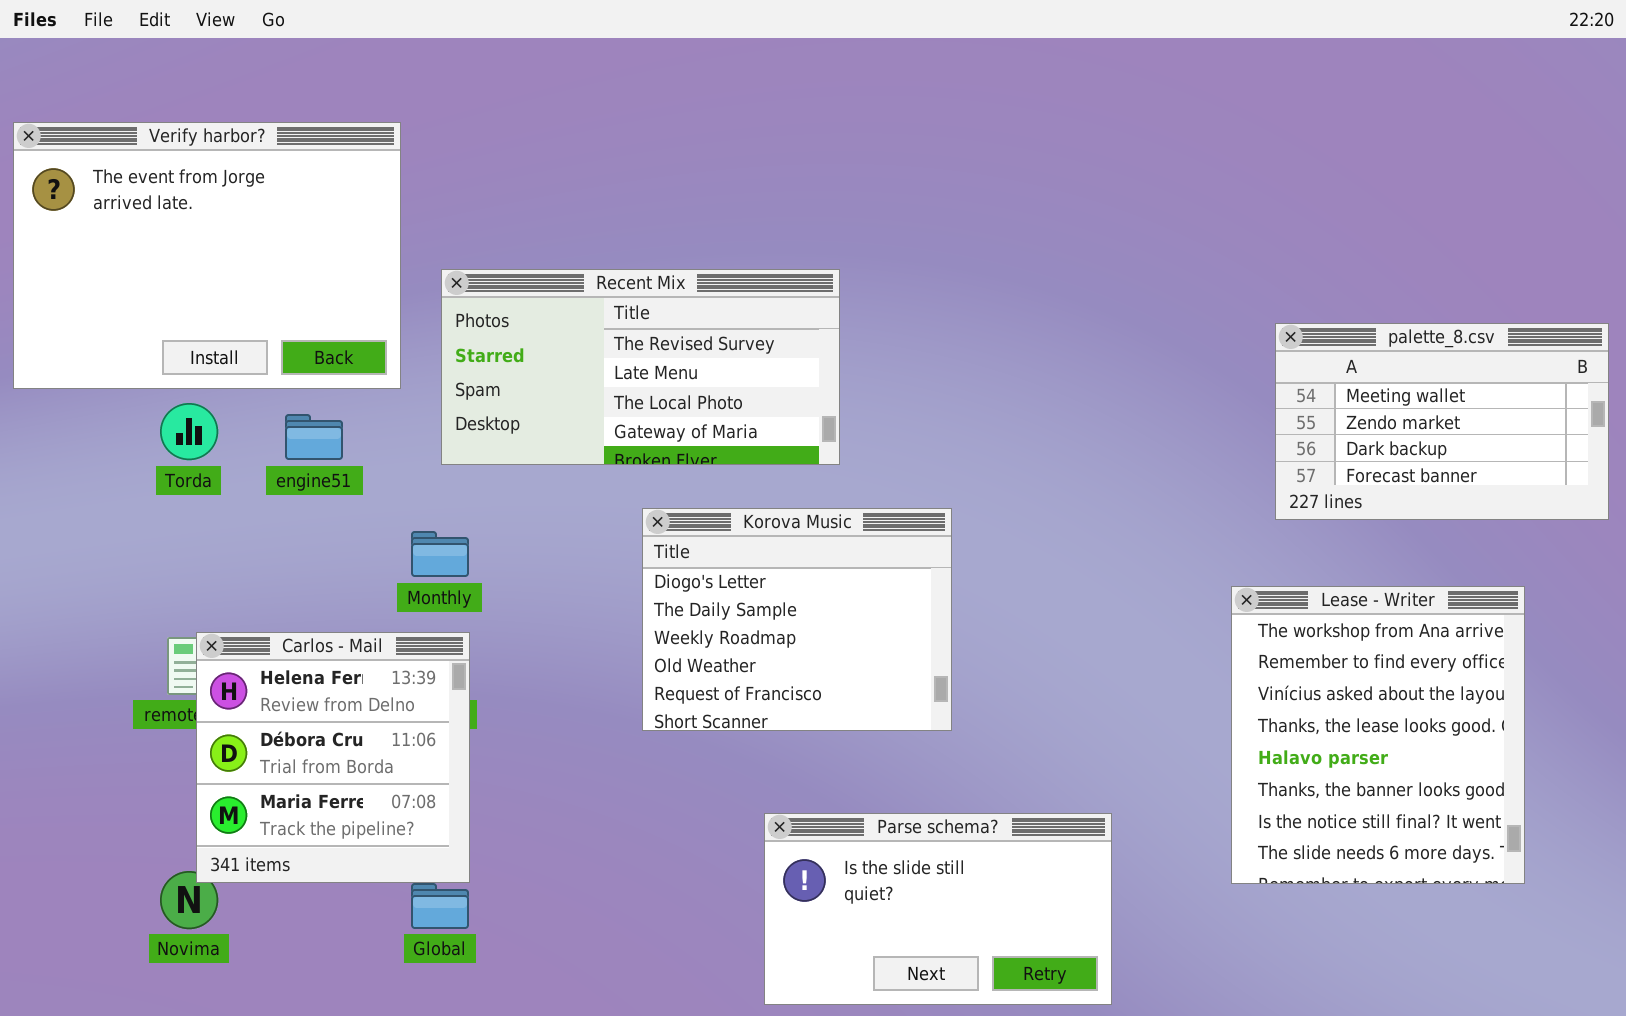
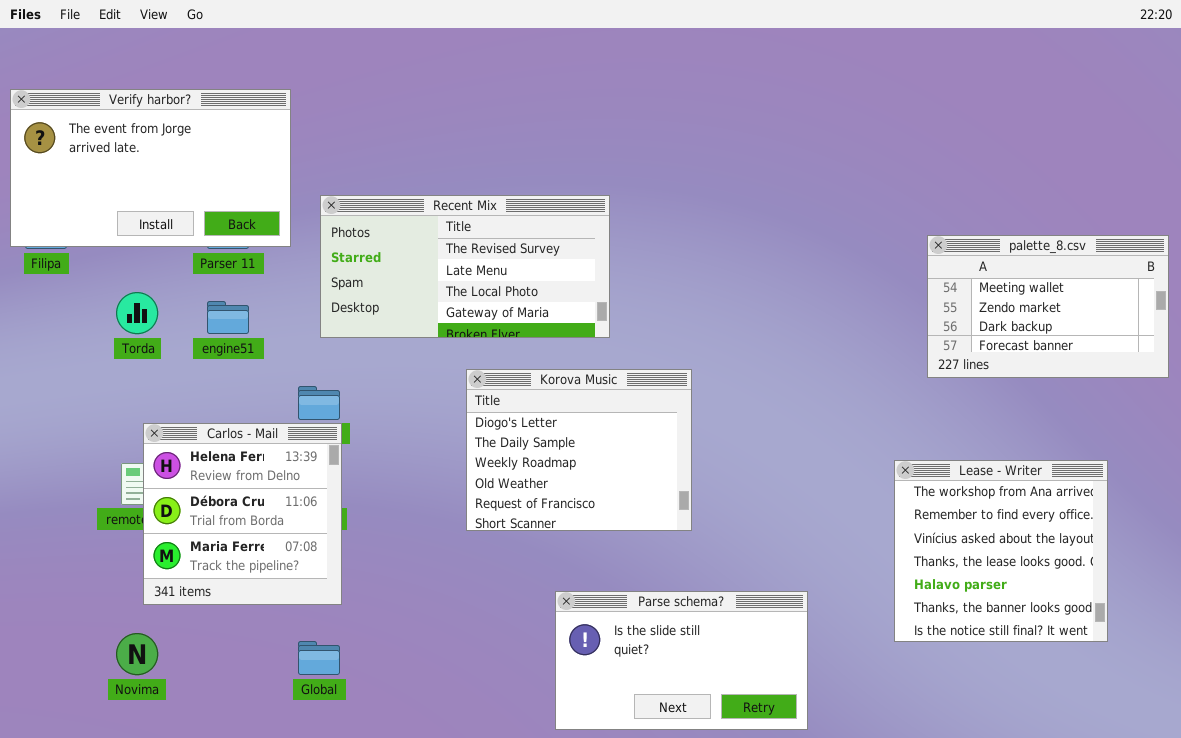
Verify harbor?: [13,122,401,389] -> [10,89,291,247], resized
Lease - Writer: [1231,586,1525,884] -> [894,460,1108,642], resized
Carlos - Mail: [196,632,470,883] -> [143,423,342,605], moved

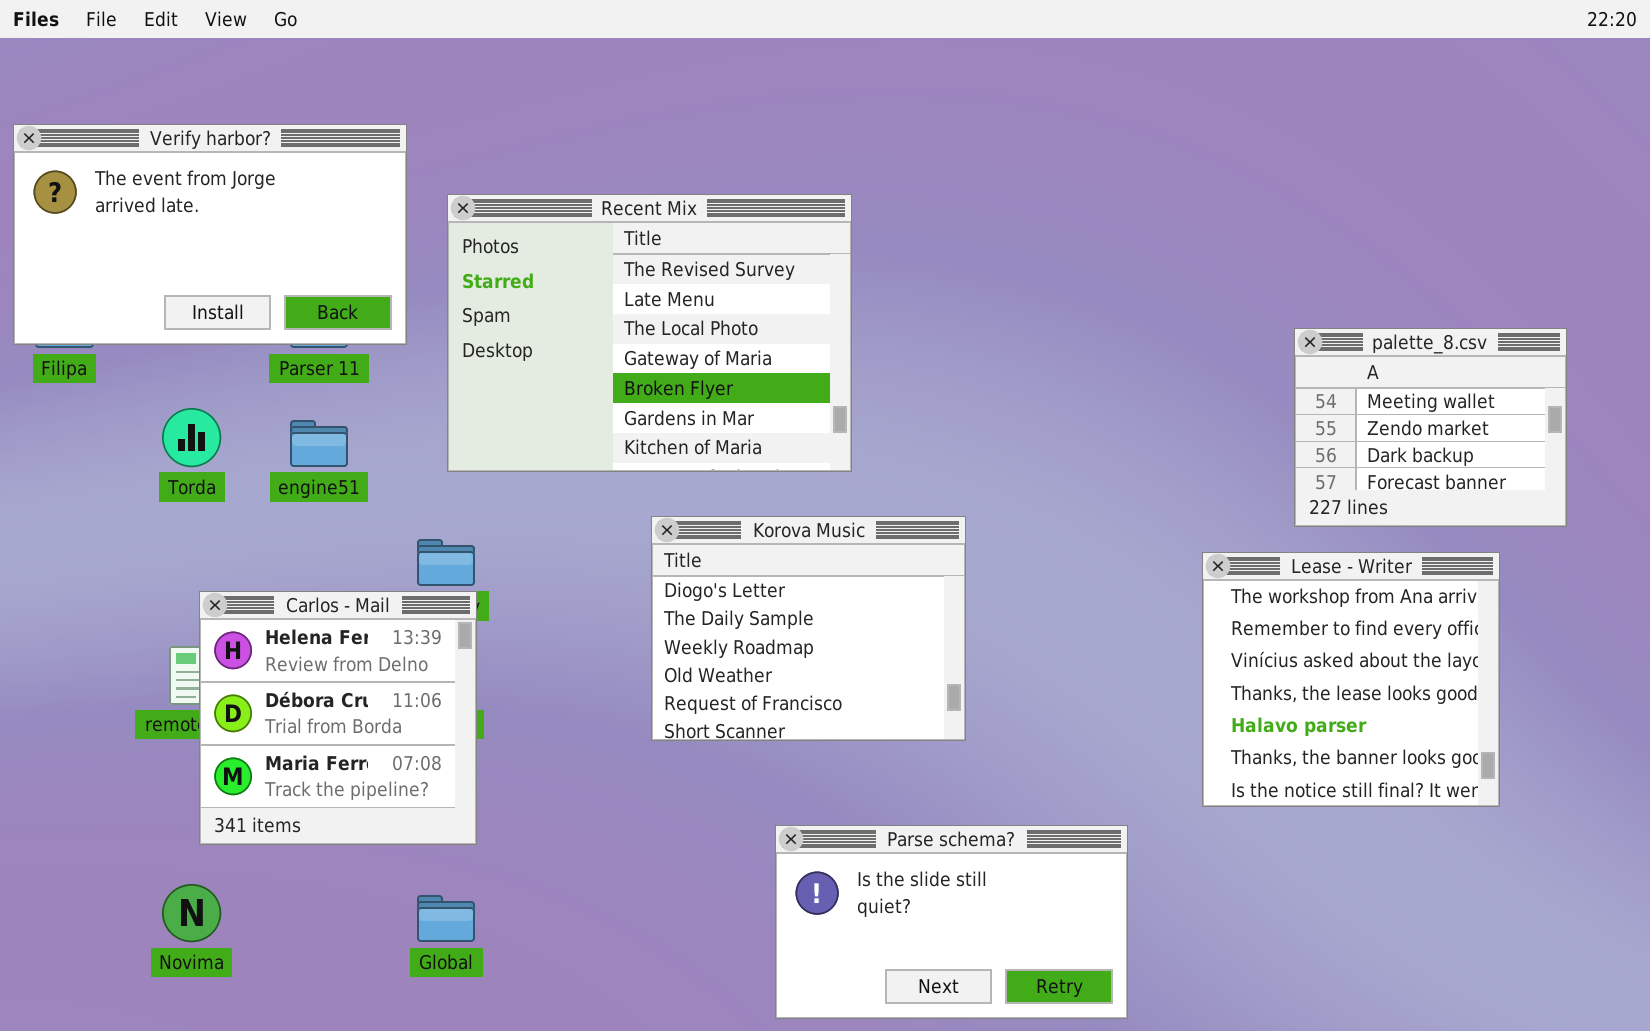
Recent Mix: [320,195,610,338] -> [447,194,852,472], resized
palette_8.csv: [927,235,1169,378] -> [1294,328,1567,527], resized
Lease - Writer: [894,460,1108,642] -> [1202,552,1500,807], moved

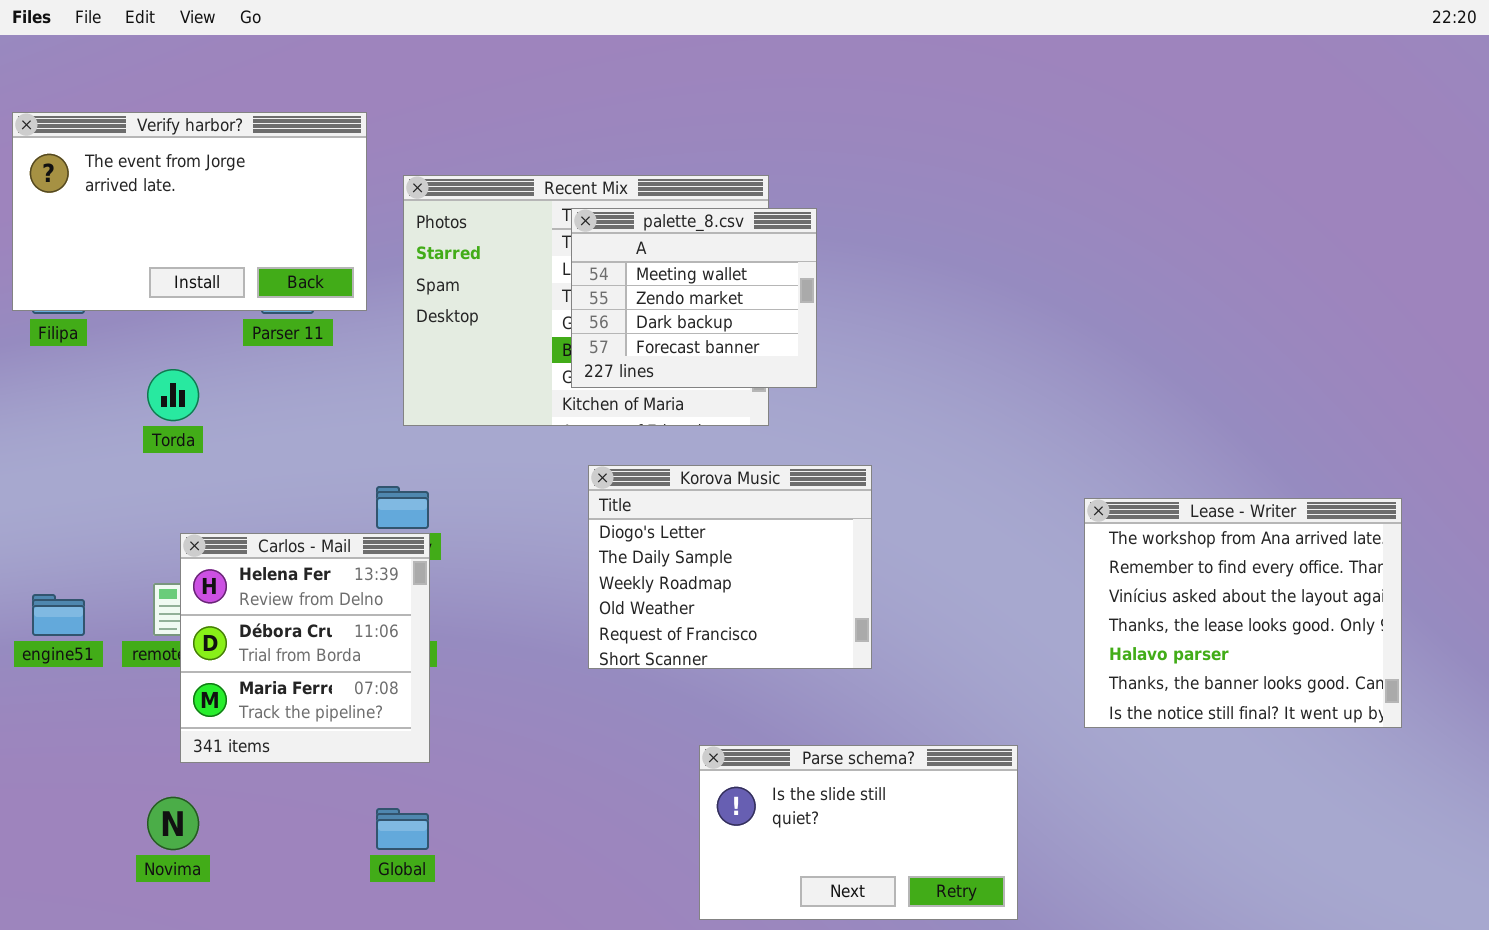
palette_8.csv: [1294,328,1567,527] -> [571,208,817,388], moved
engine51: [290,420,348,467] -> [32,594,85,636], moved
Lease - Writer: [1202,552,1500,807] -> [1084,498,1402,728], resized

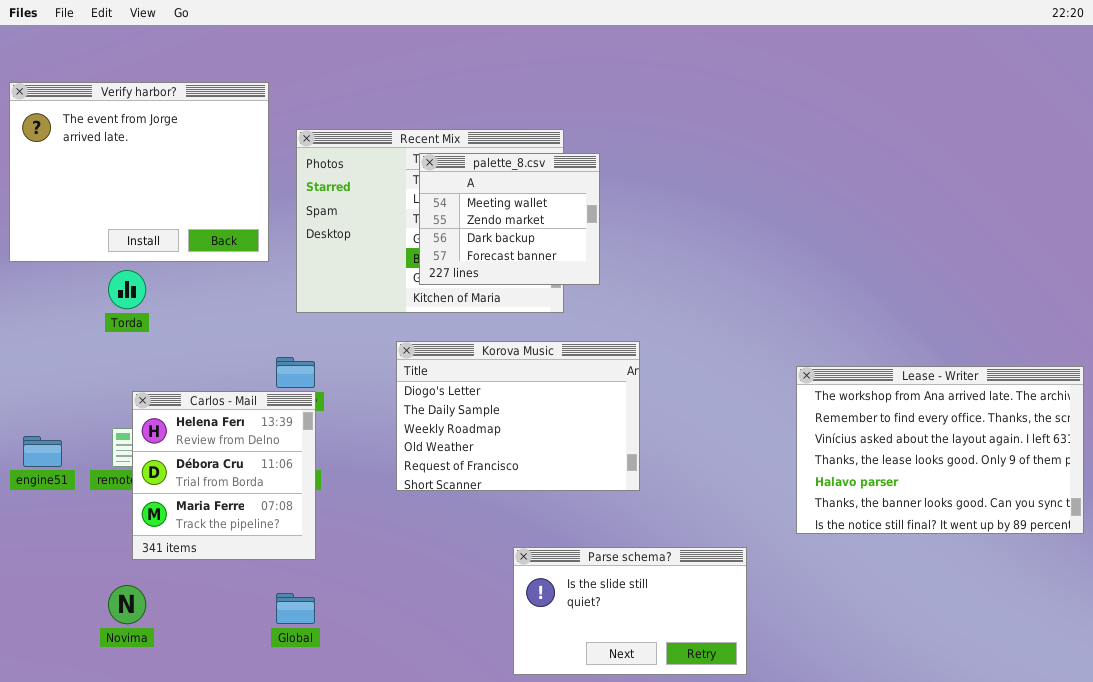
Verify harbor?: [12,112,367,311] -> [9,82,269,262], resized
Korova Music: [588,465,872,669] -> [396,341,640,491], resized
Lease - Writer: [1084,498,1402,728] -> [796,366,1084,534], resized

